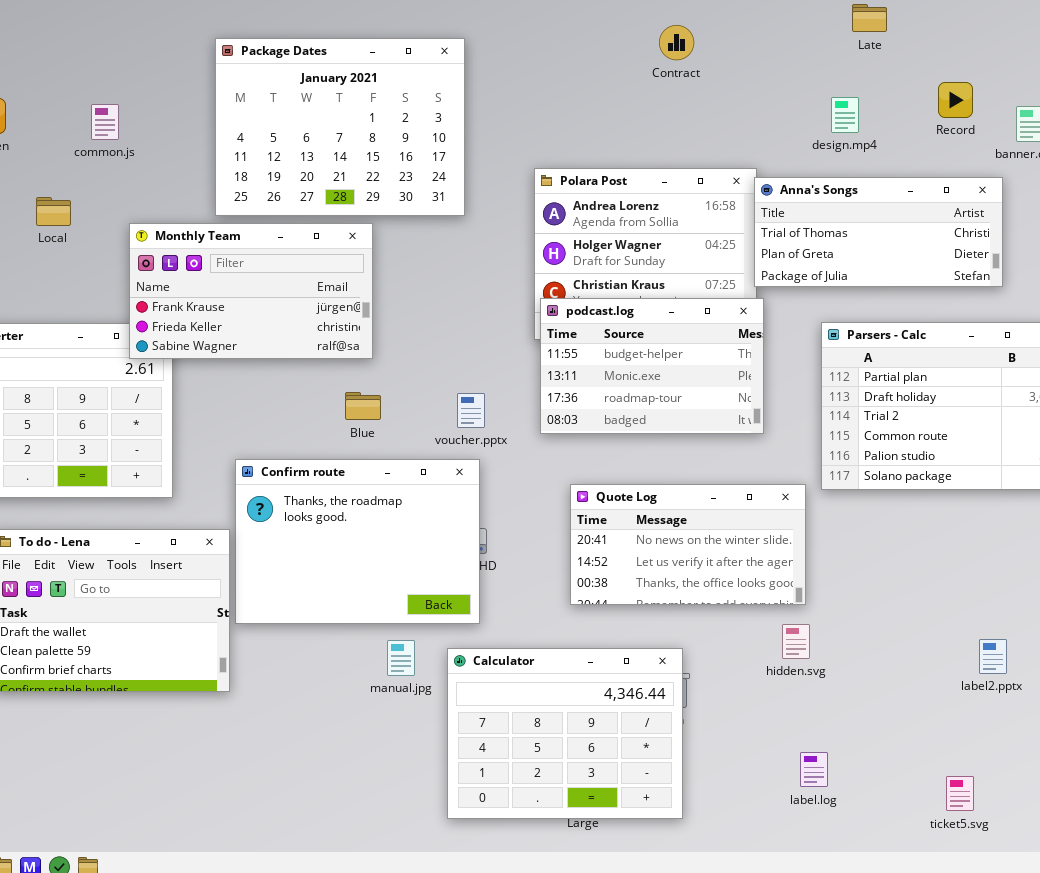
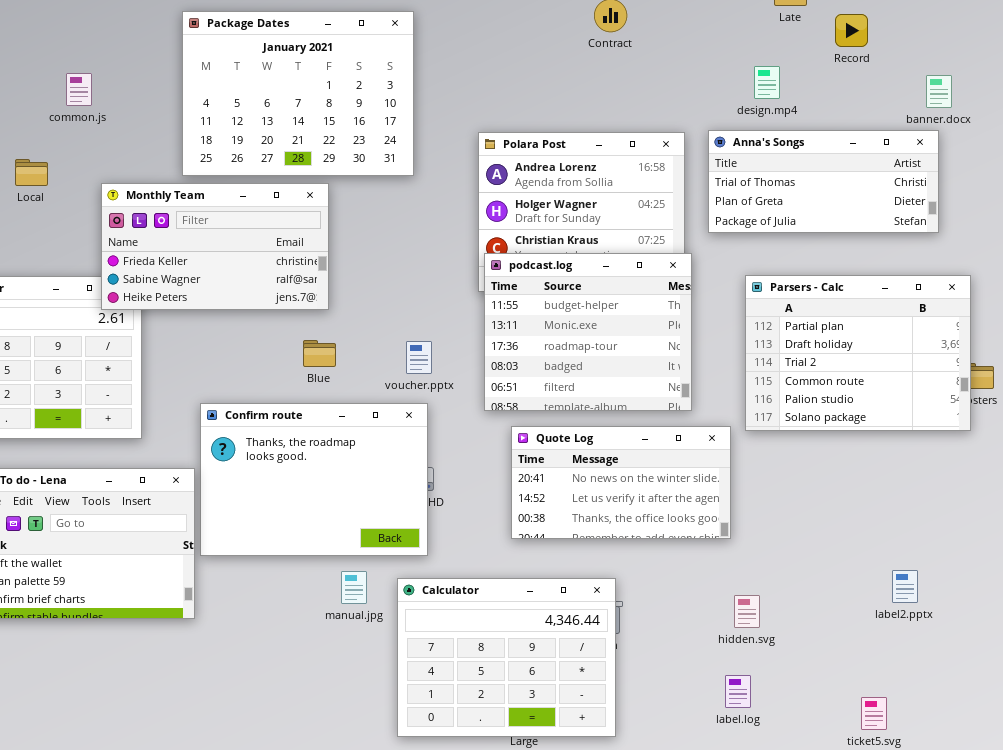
Record: [938,82,973,118] -> [835,14,868,47], moved
Anna's Songs: [754,177,1003,287] -> [708,130,939,233], moved
Monthly Team: [129,223,373,359] -> [101,183,329,310], scrolled down 1 row
podcast.log: [540,298,764,434] -> [484,253,692,411], resized
hidden.svg: [782,624,810,659] -> [734,595,760,628], moved

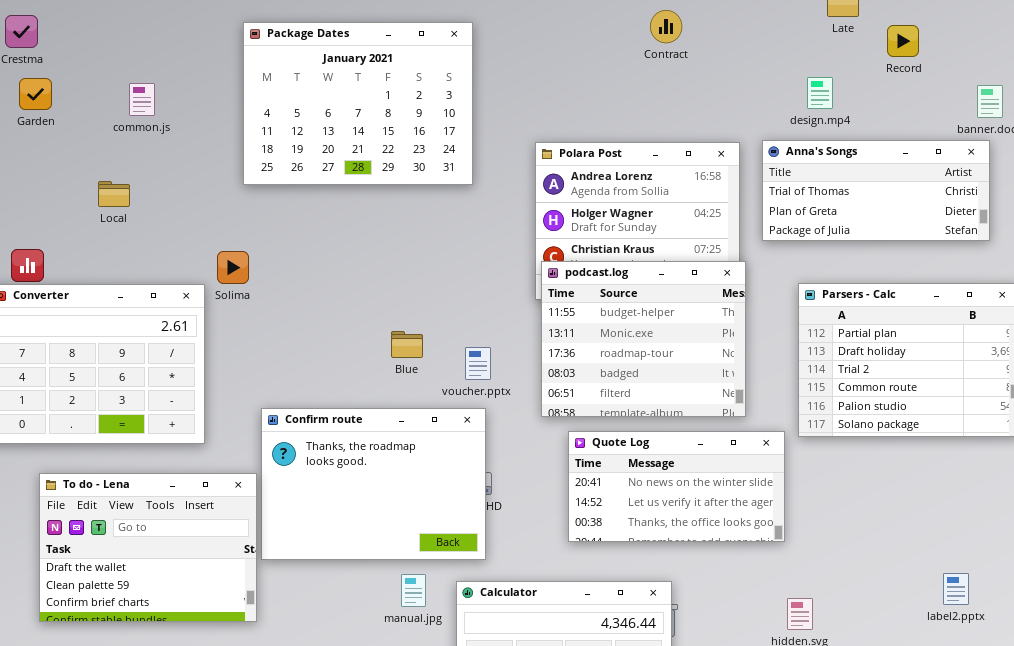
Local: [15,159,48,186] -> [98,181,130,207], moved
Monthly Team: [101,183,329,310] -> none, closed
Blue: [303,340,336,367] -> [391,331,423,358], moved

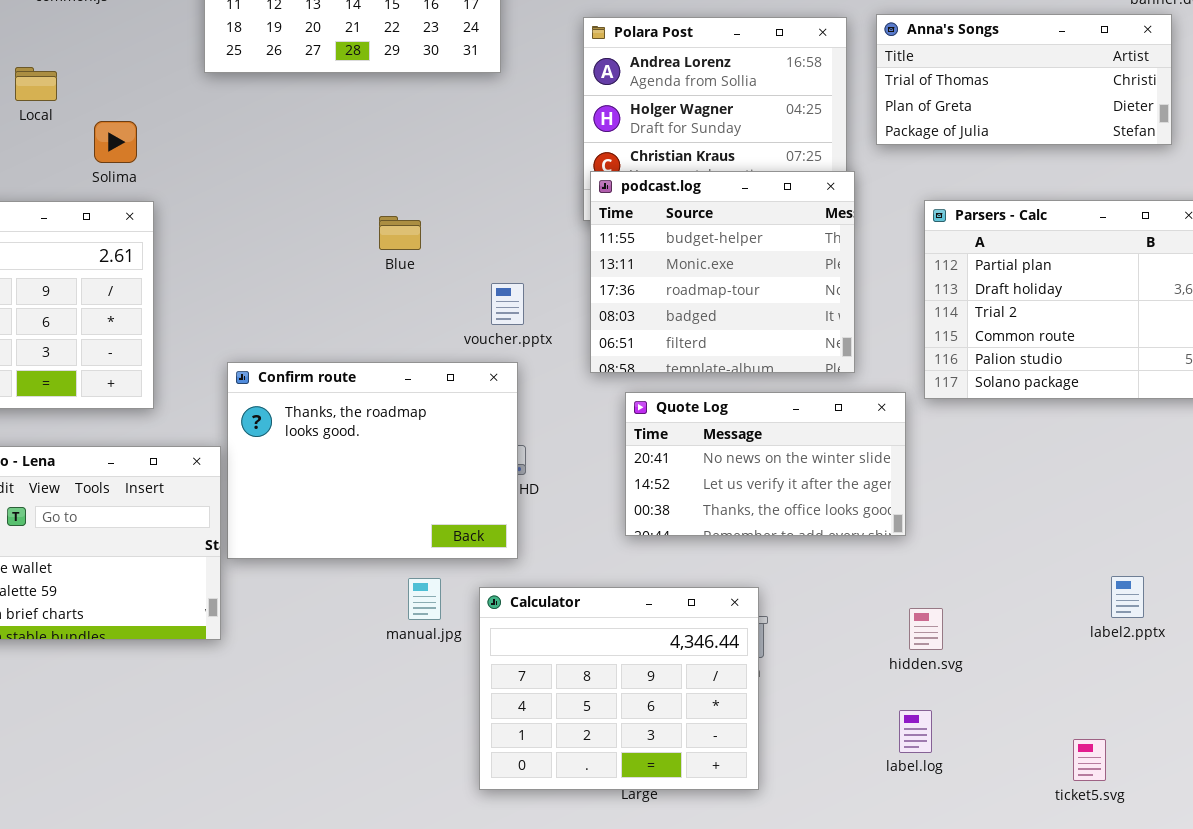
Solima: [217,251,249,284] -> [94,121,137,163], moved
Blue: [391,331,423,358] -> [379,216,421,250], moved

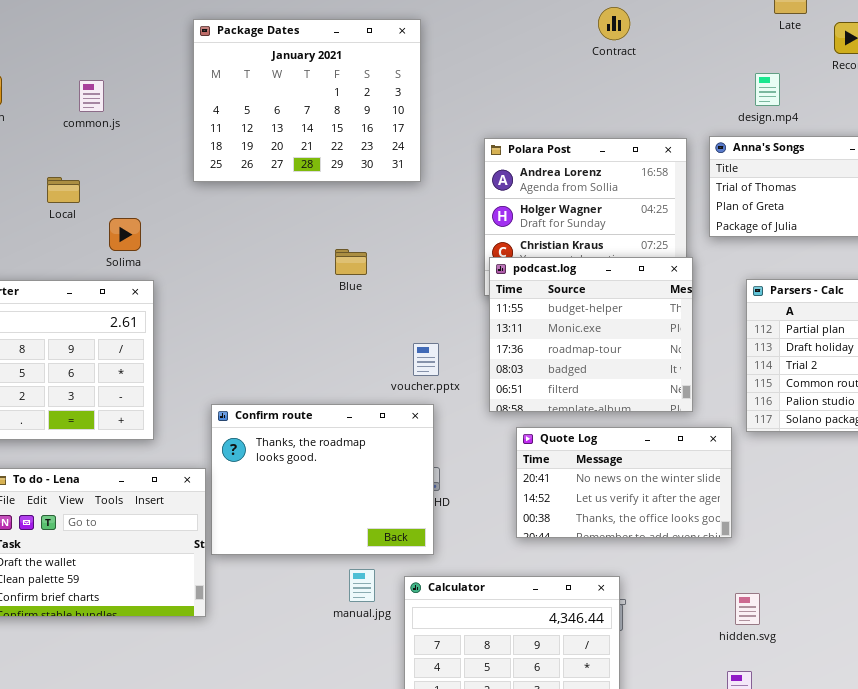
Blue: [379,216,421,250] -> [335,249,367,275], moved

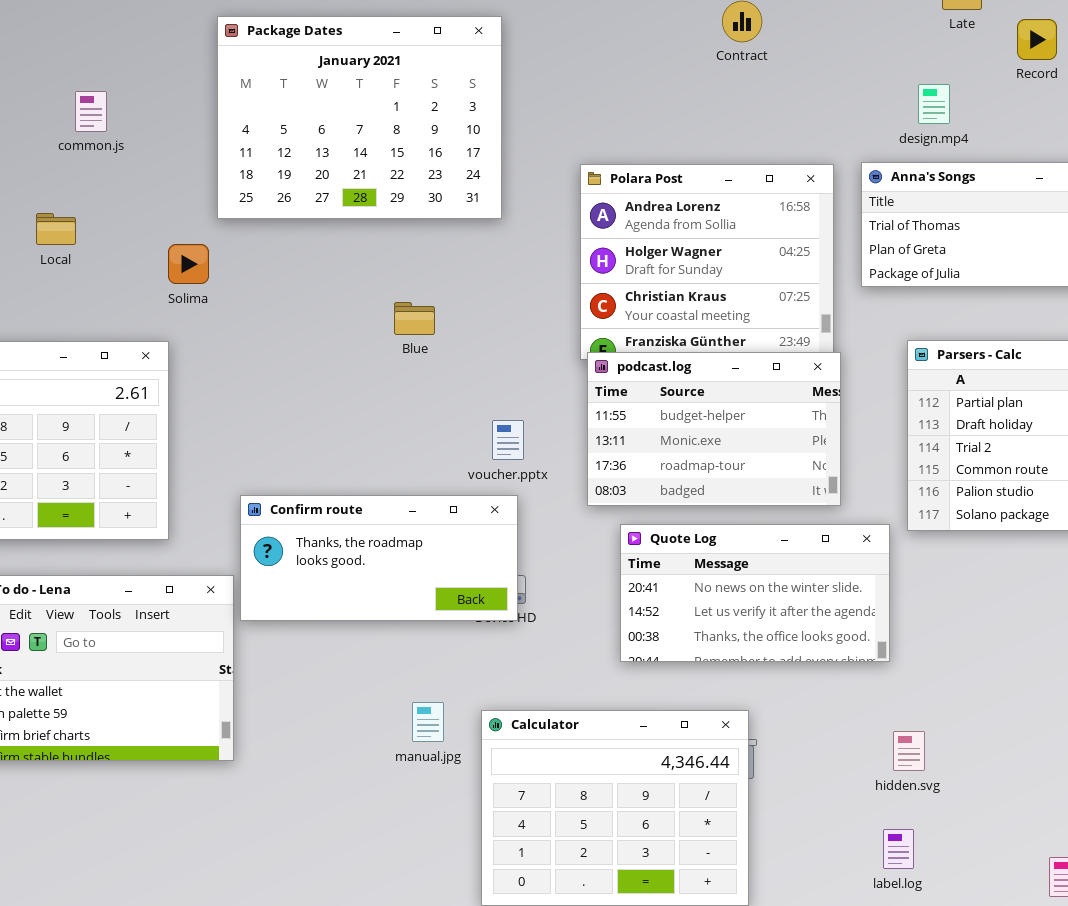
Solima: [109,218,141,251] -> [168,244,209,284], moved
podcast.log: [489,257,693,412] -> [587,352,841,506], resized
Confirm route: [211,404,434,555] -> [240,495,518,621], resized

